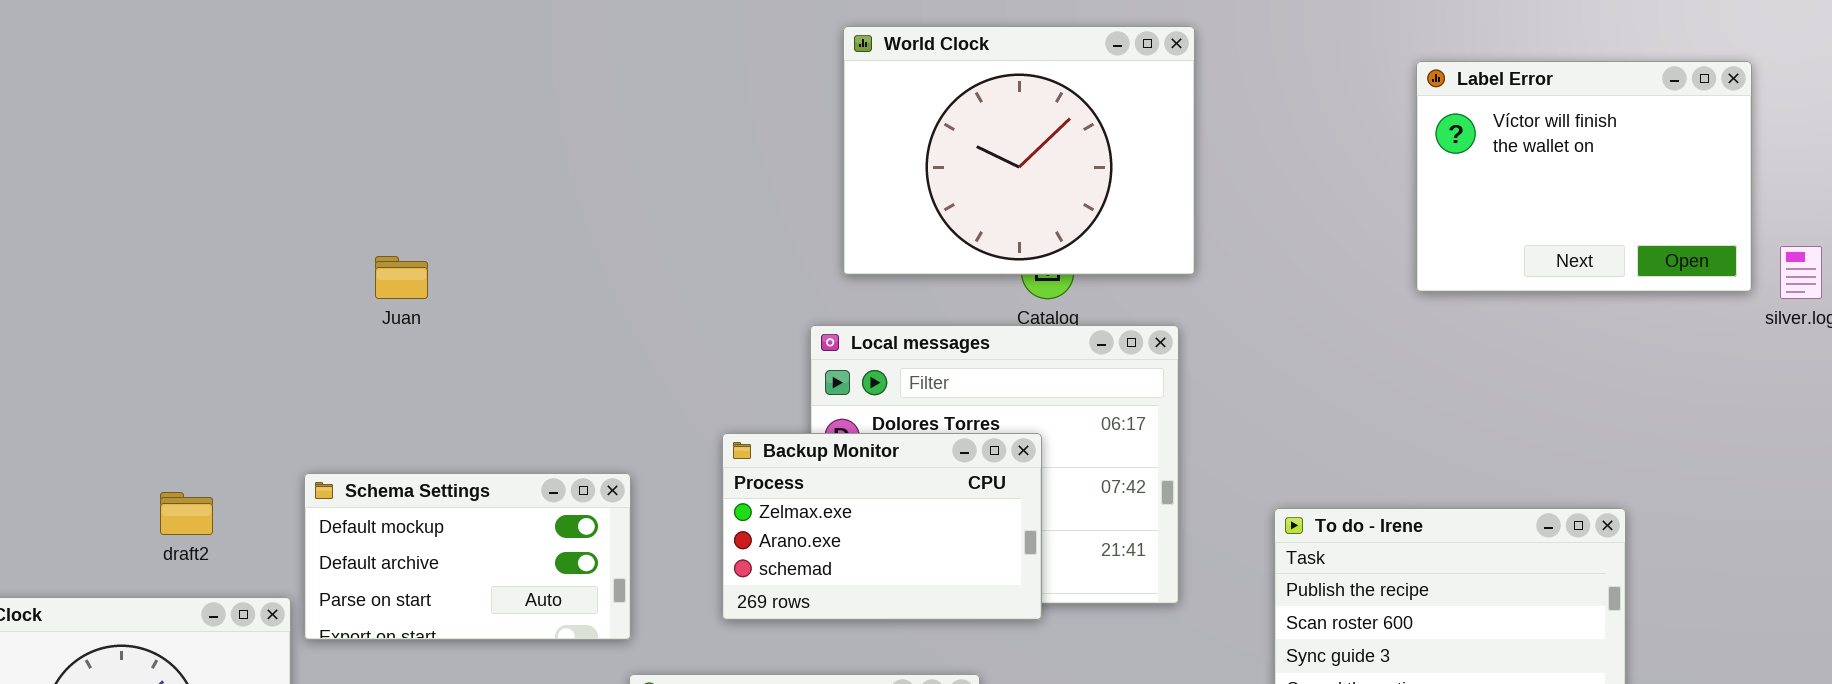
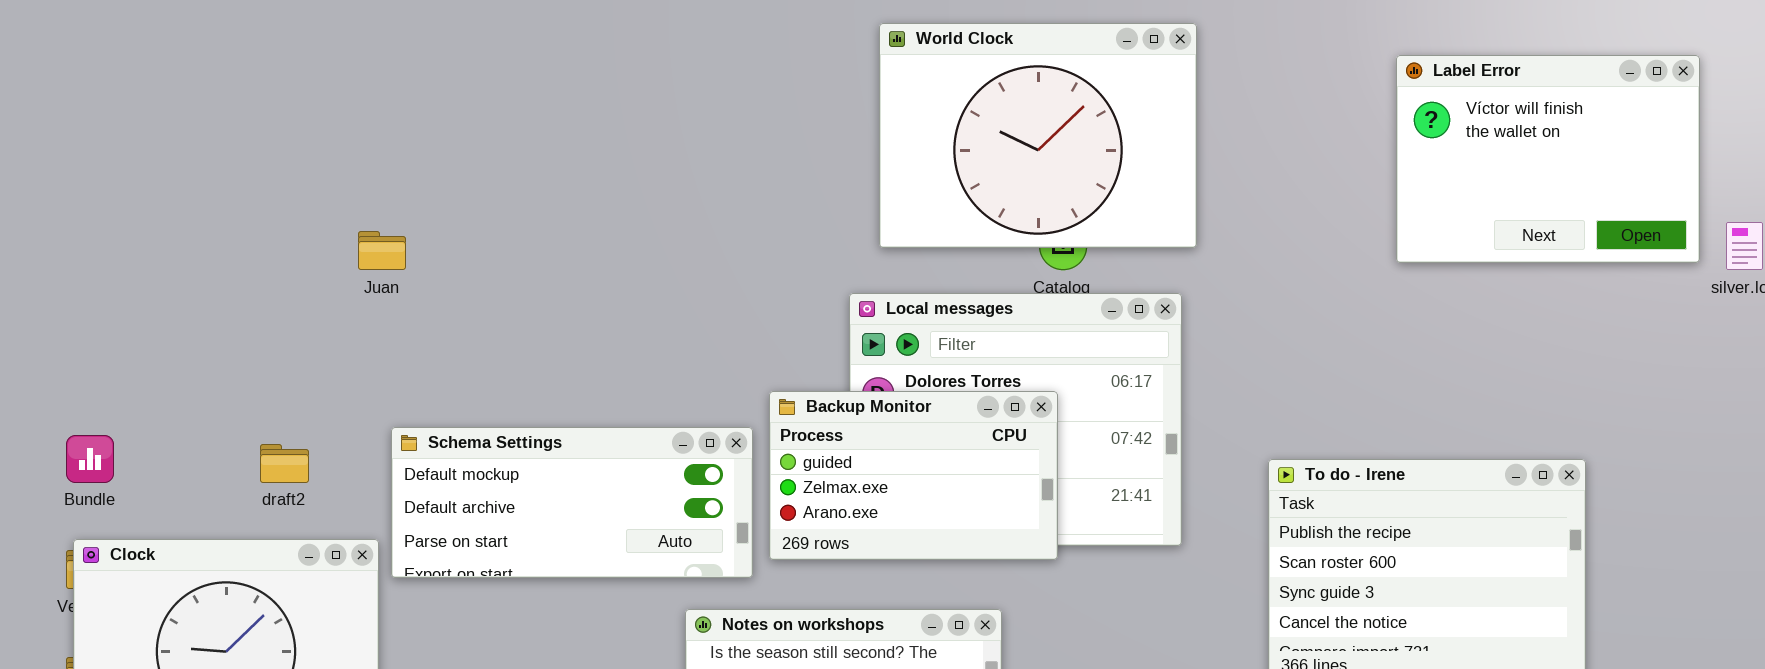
Juan: [375,256,428,299] -> [358,231,406,270], moved
Backup Monitor: [722,433,1042,620] -> [769,391,1058,560], scrolled up 1 row
Schema Settings: [304,473,631,640] -> [391,427,753,578], resized

